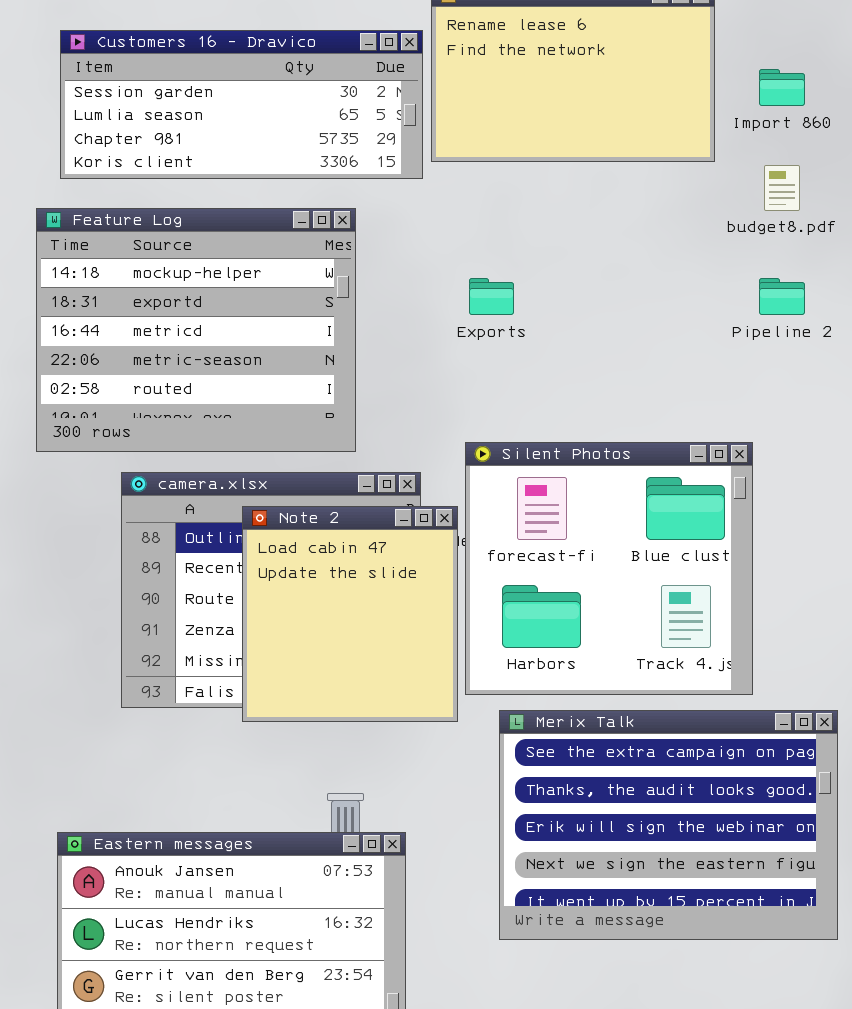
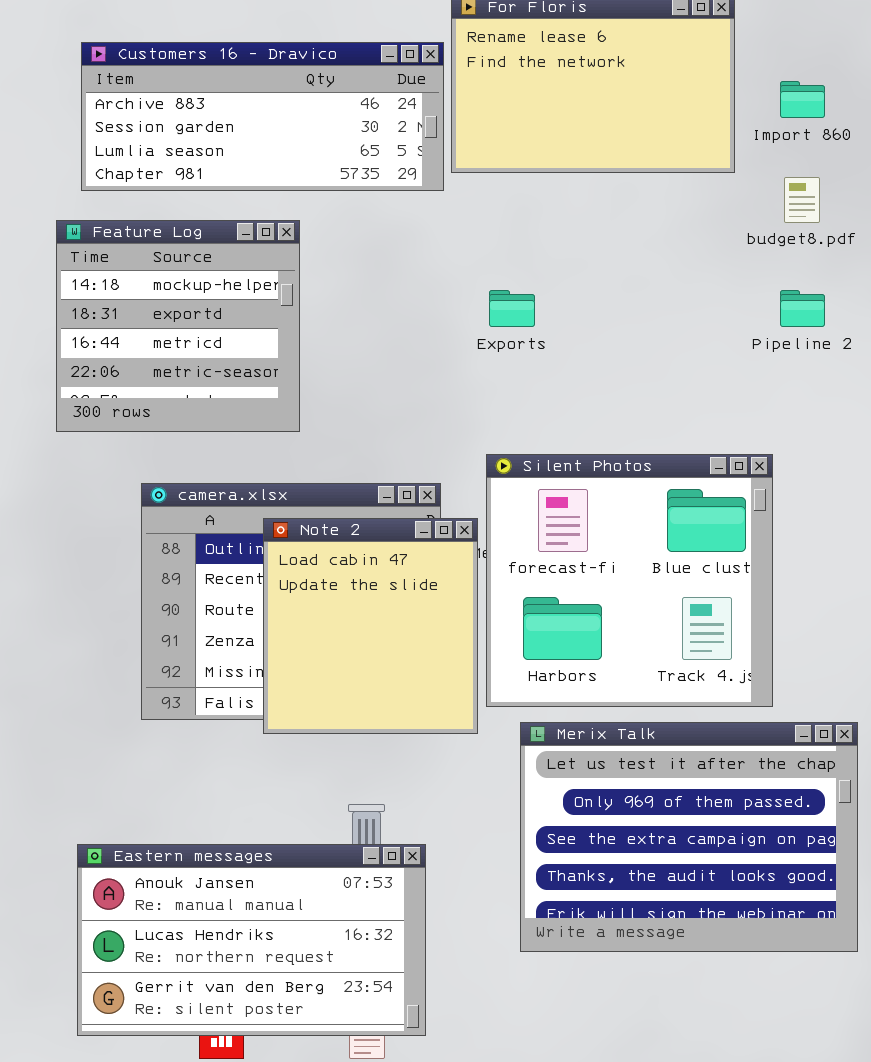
Customers 16 - Dravico: [60,30,423,179] -> [81,42,444,191], scrolled up 1 row
Feature Log: [36,208,356,452] -> [56,220,300,432], resized
Merix Talk: [499,710,838,940] -> [520,722,858,952], scrolled up 2 rows

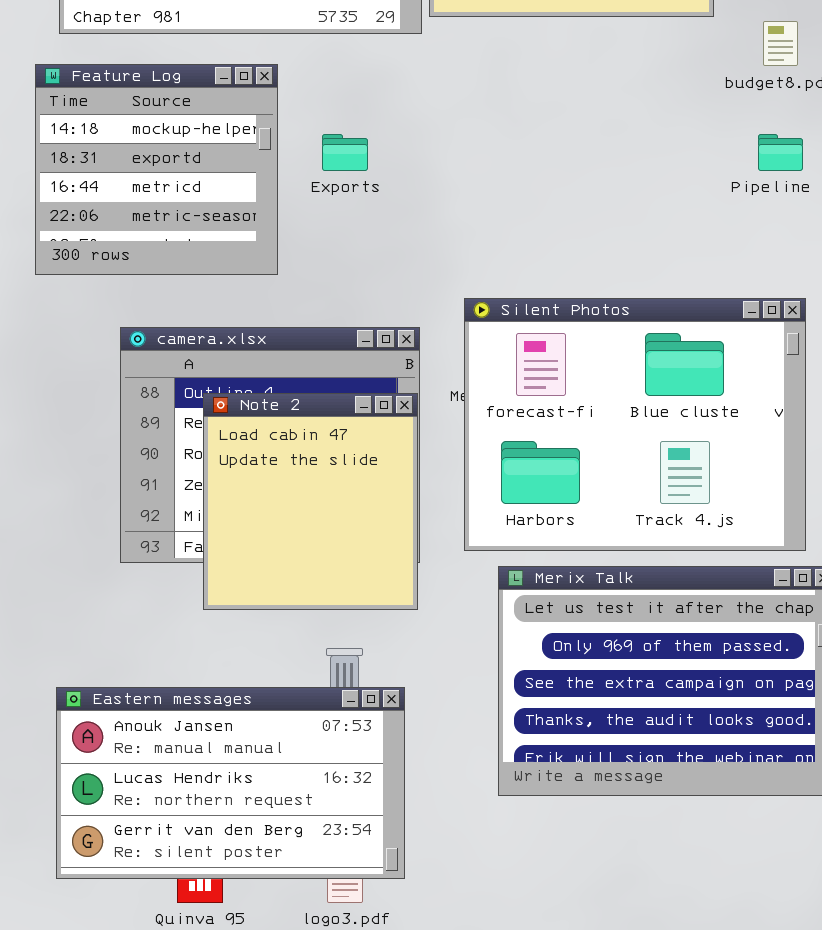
Exports: [489,290,535,327] -> [322,134,368,171], moved
Silent Photos: [486,454,773,707] -> [464,298,806,551], resized
Note 2: [263,518,478,734] -> [203,393,418,610], moved

